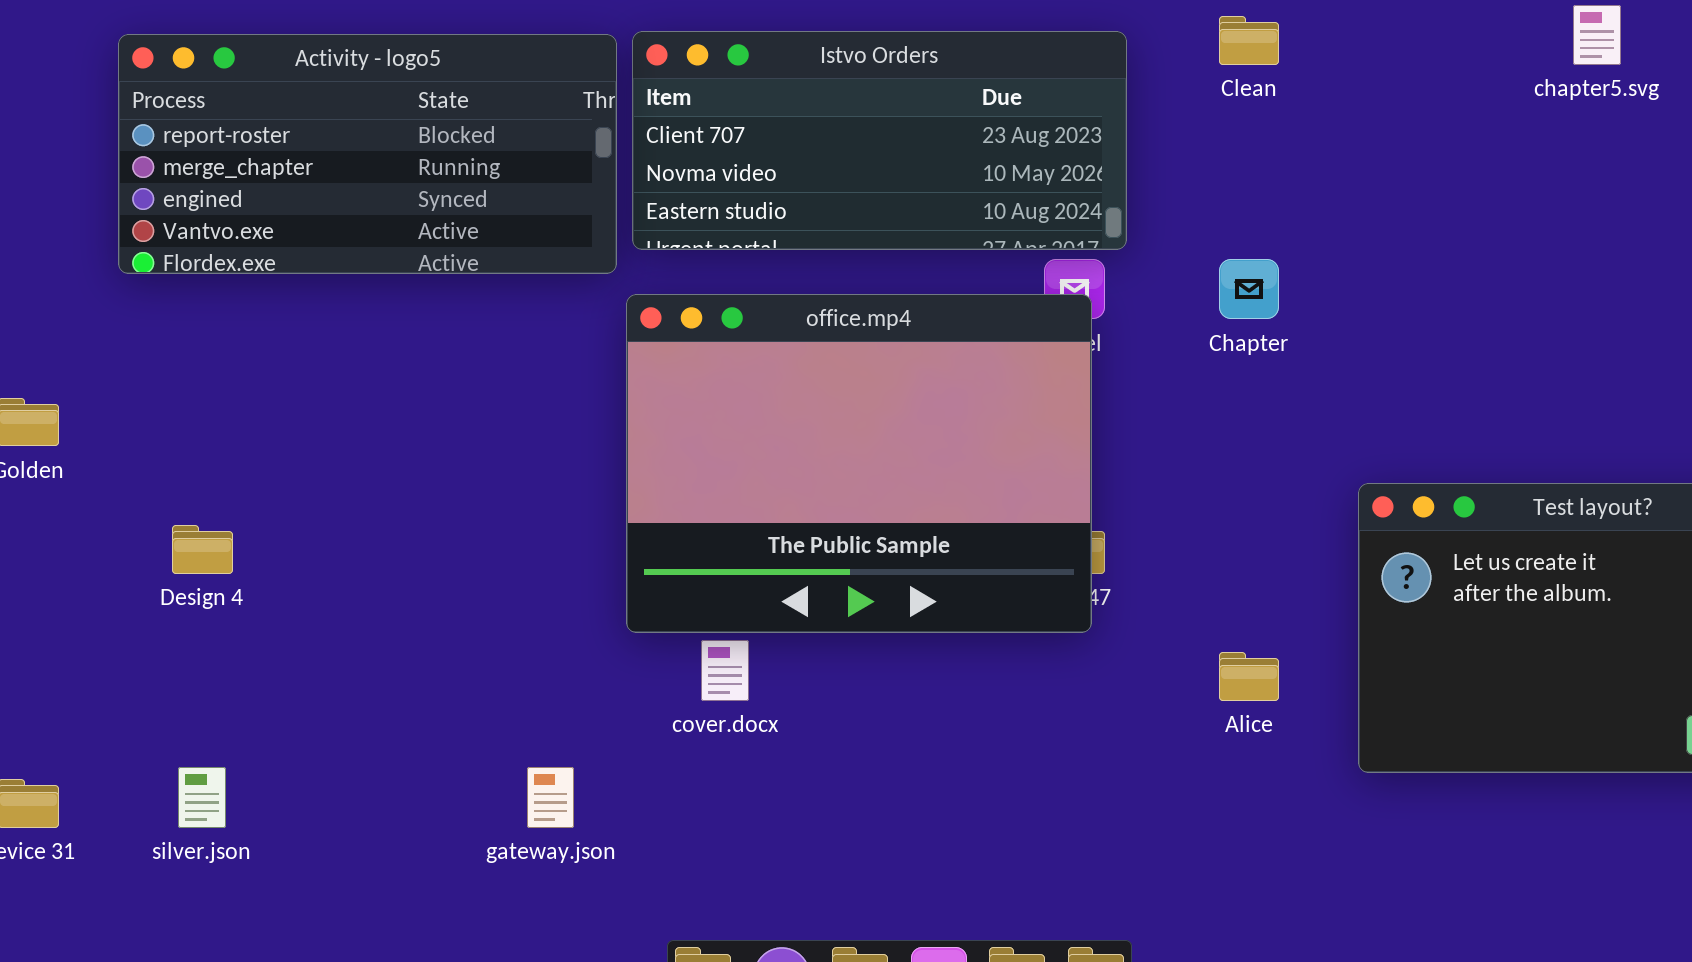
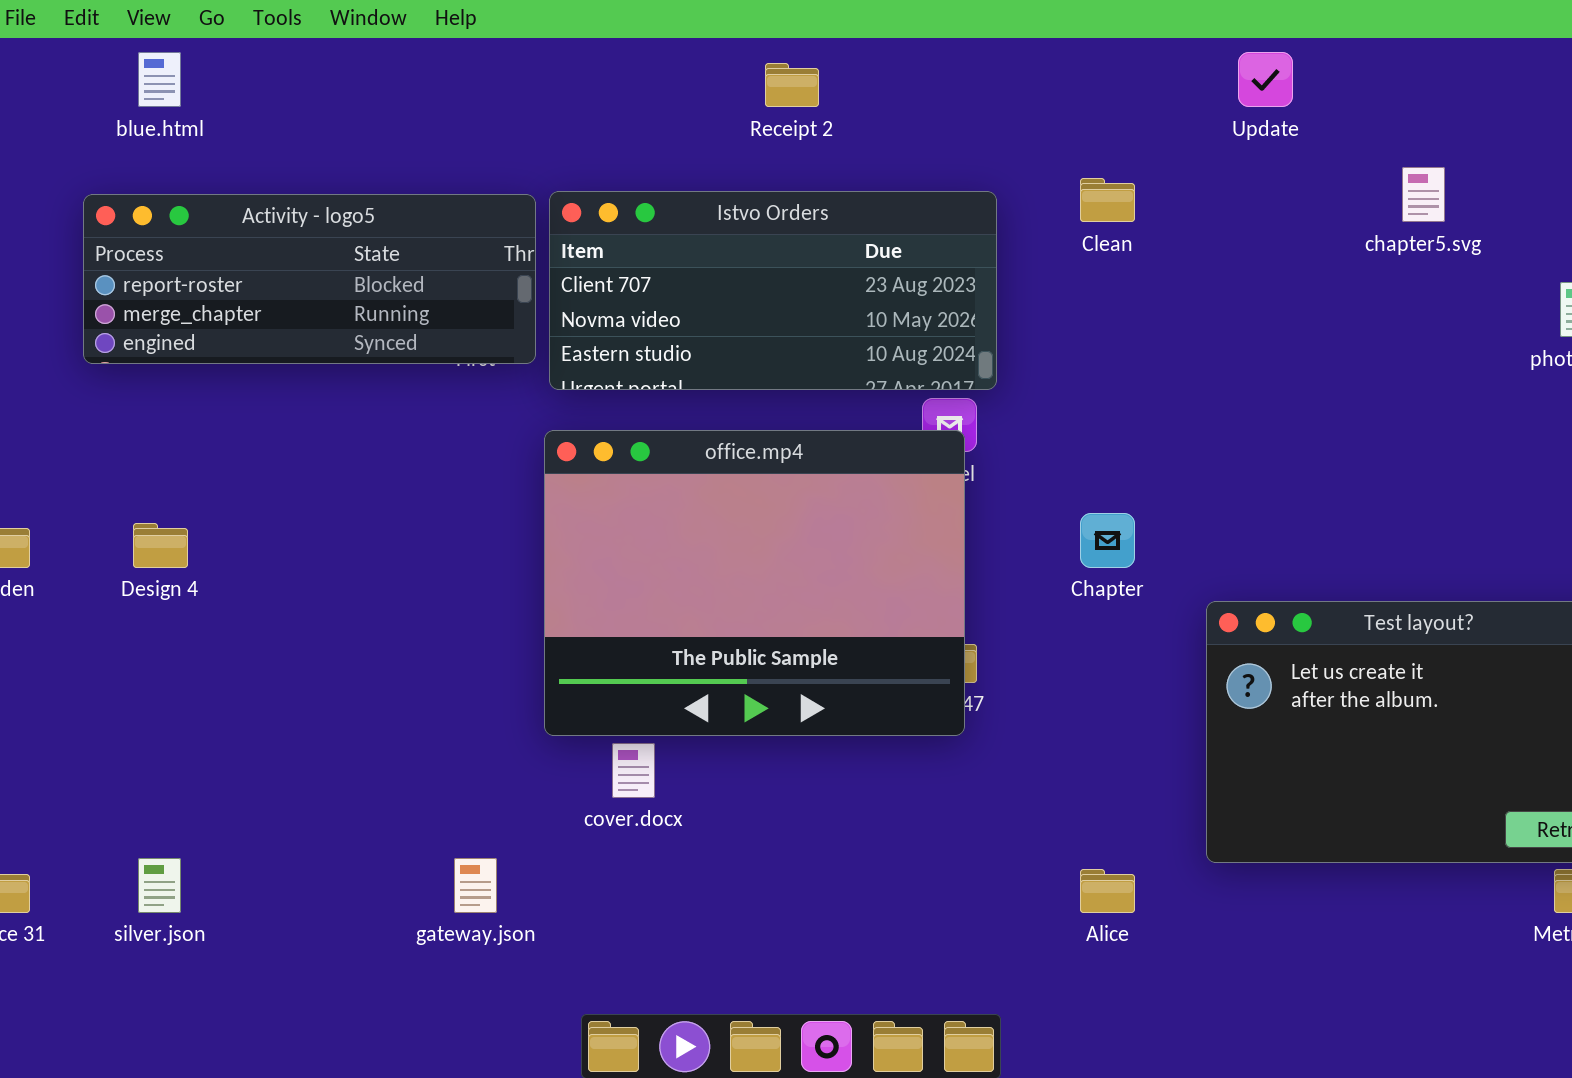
Activity - logo5: [118,34,617,274] -> [83,194,536,364], resized
Chapter: [1219,259,1279,319] -> [1080,513,1135,568], moved
Design 4: [172,525,233,574] -> [133,523,188,568], moved
Alice: [1219,652,1279,701] -> [1080,869,1135,913], moved

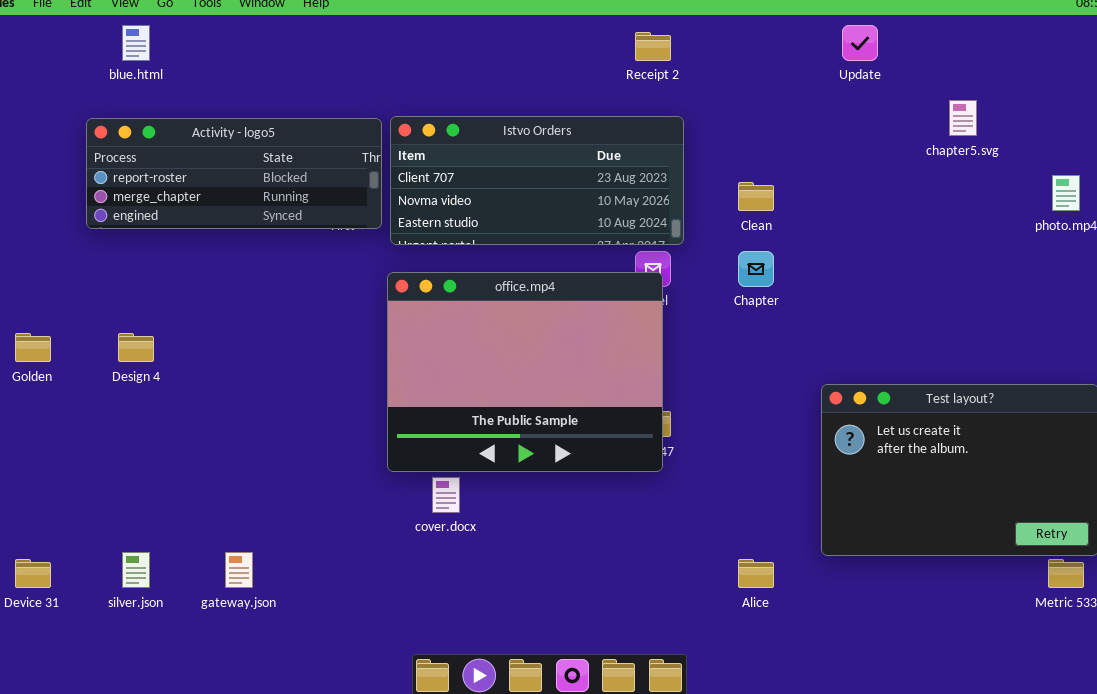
Receipt 2: [765,63,819,107] -> [635,32,671,61], moved
Clean: [1080,178,1135,222] -> [738,182,774,211], moved
Chapter: [1080,513,1135,568] -> [738,251,774,287], moved
gateway.json: [454,858,497,913] -> [225,552,253,588], moved

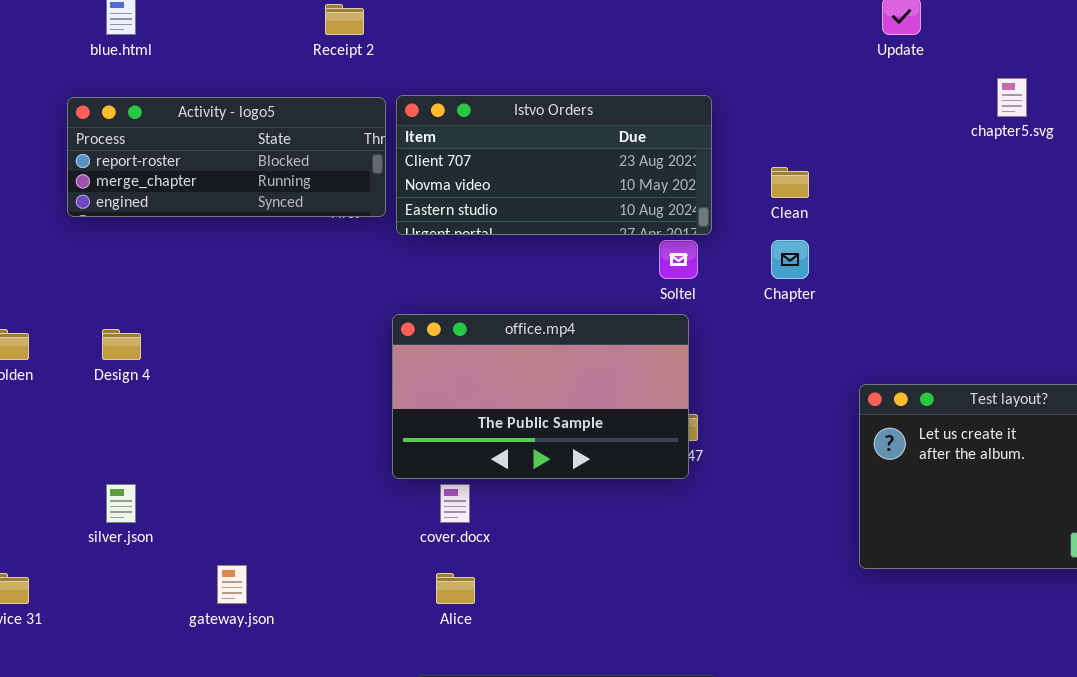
Receipt 2: [635,32,671,61] -> [325,4,364,35], moved
office.mp4: [387,272,663,472] -> [392,314,689,479], resized
silver.json: [122,552,150,588] -> [106,484,136,523], moved
Alice: [738,559,774,588] -> [436,573,475,604], moved

